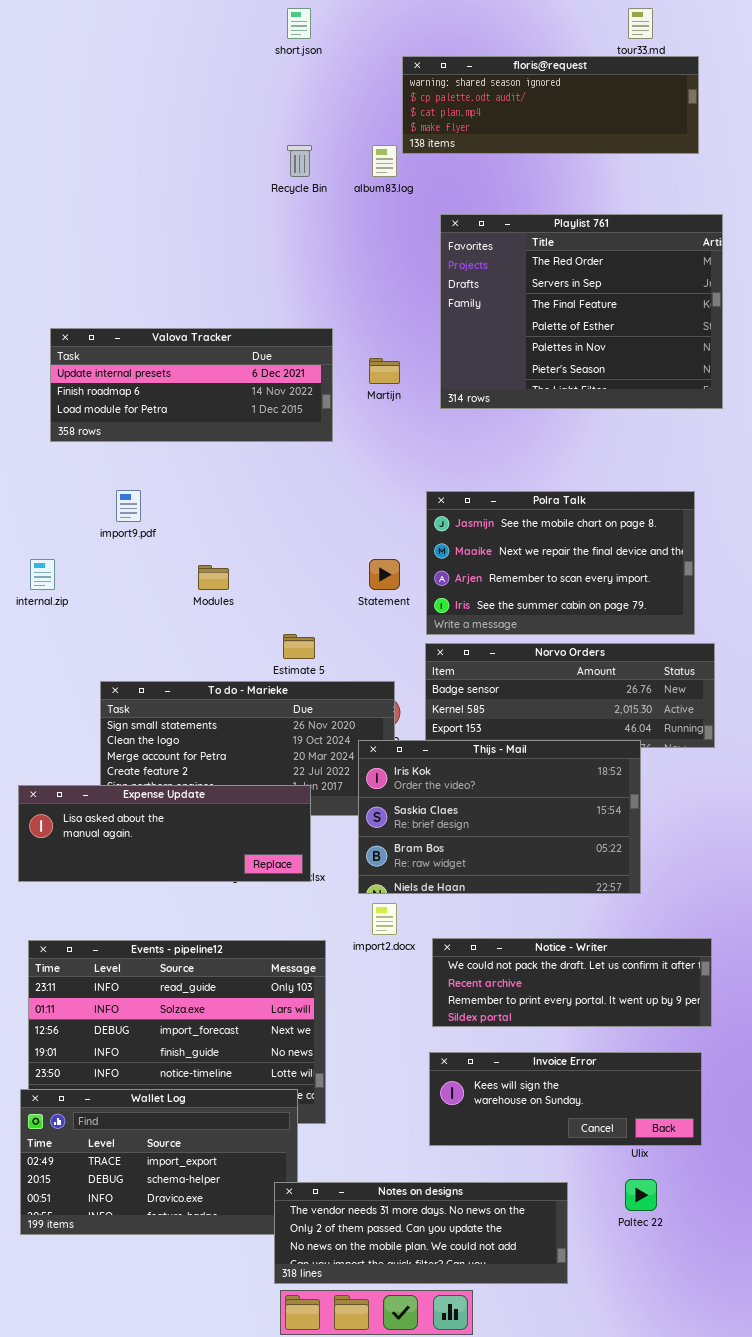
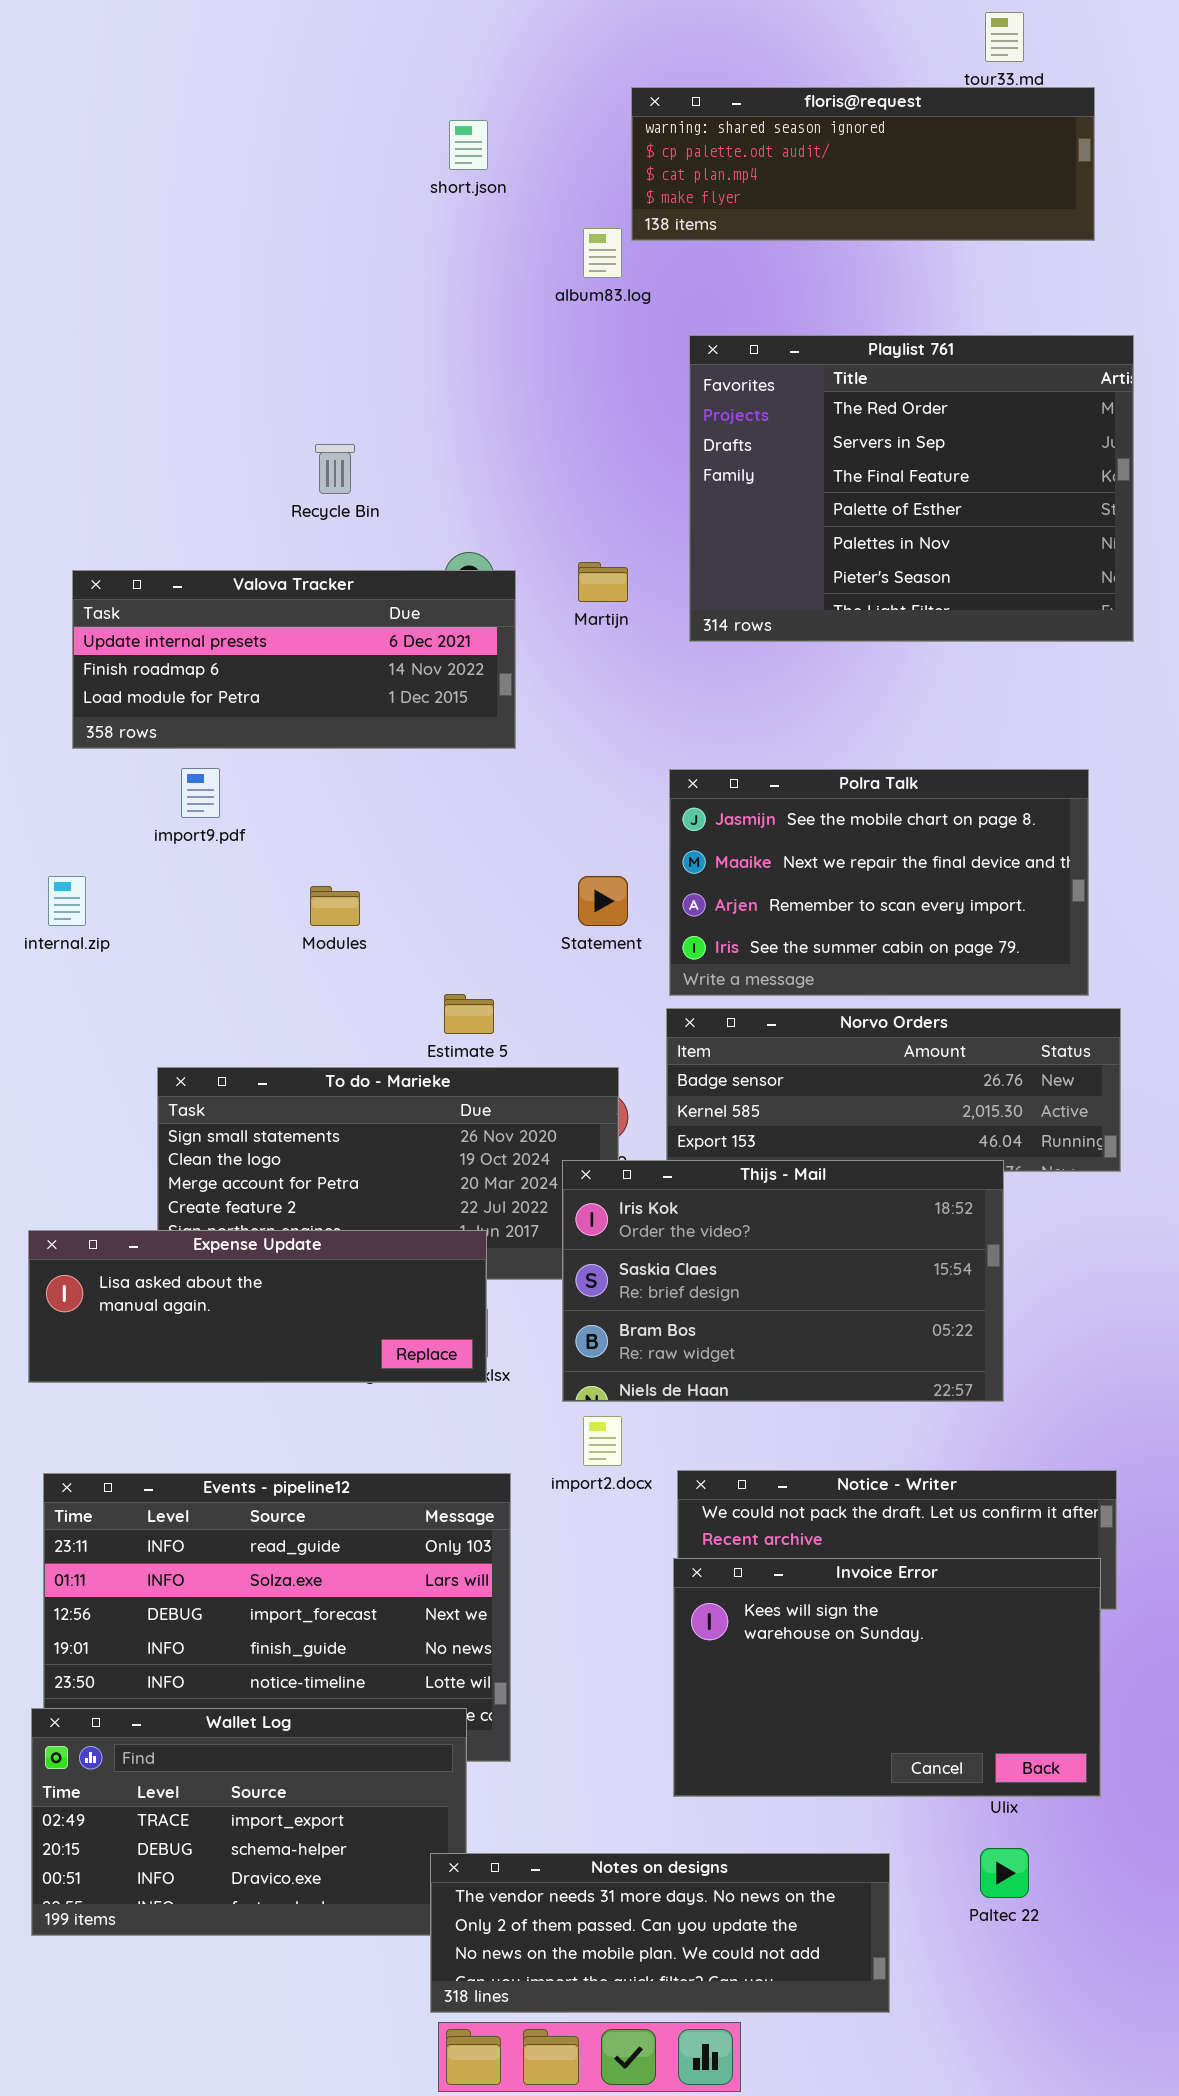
short.json: [287,8,311,39] -> [449,120,488,170], moved
Recycle Bin: [287,145,312,177] -> [315,444,355,494], moved
Valova Tracker: [50,328,333,442] -> [72,570,516,749], moved
Invoice Error: [429,1052,702,1146] -> [673,1558,1101,1797], resized

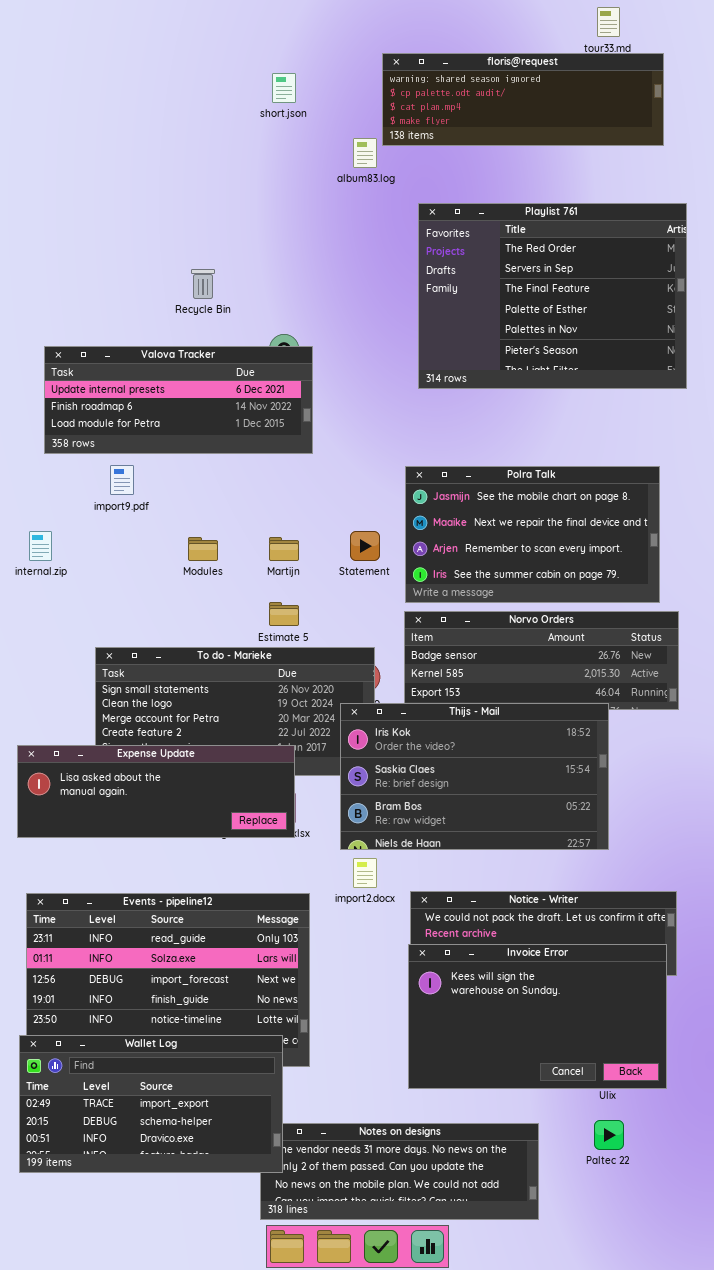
Martijn: [578,562,628,602] -> [269,537,299,561], moved
Wallet Log: [31,1708,467,1936] -> [19,1035,283,1173], raised

